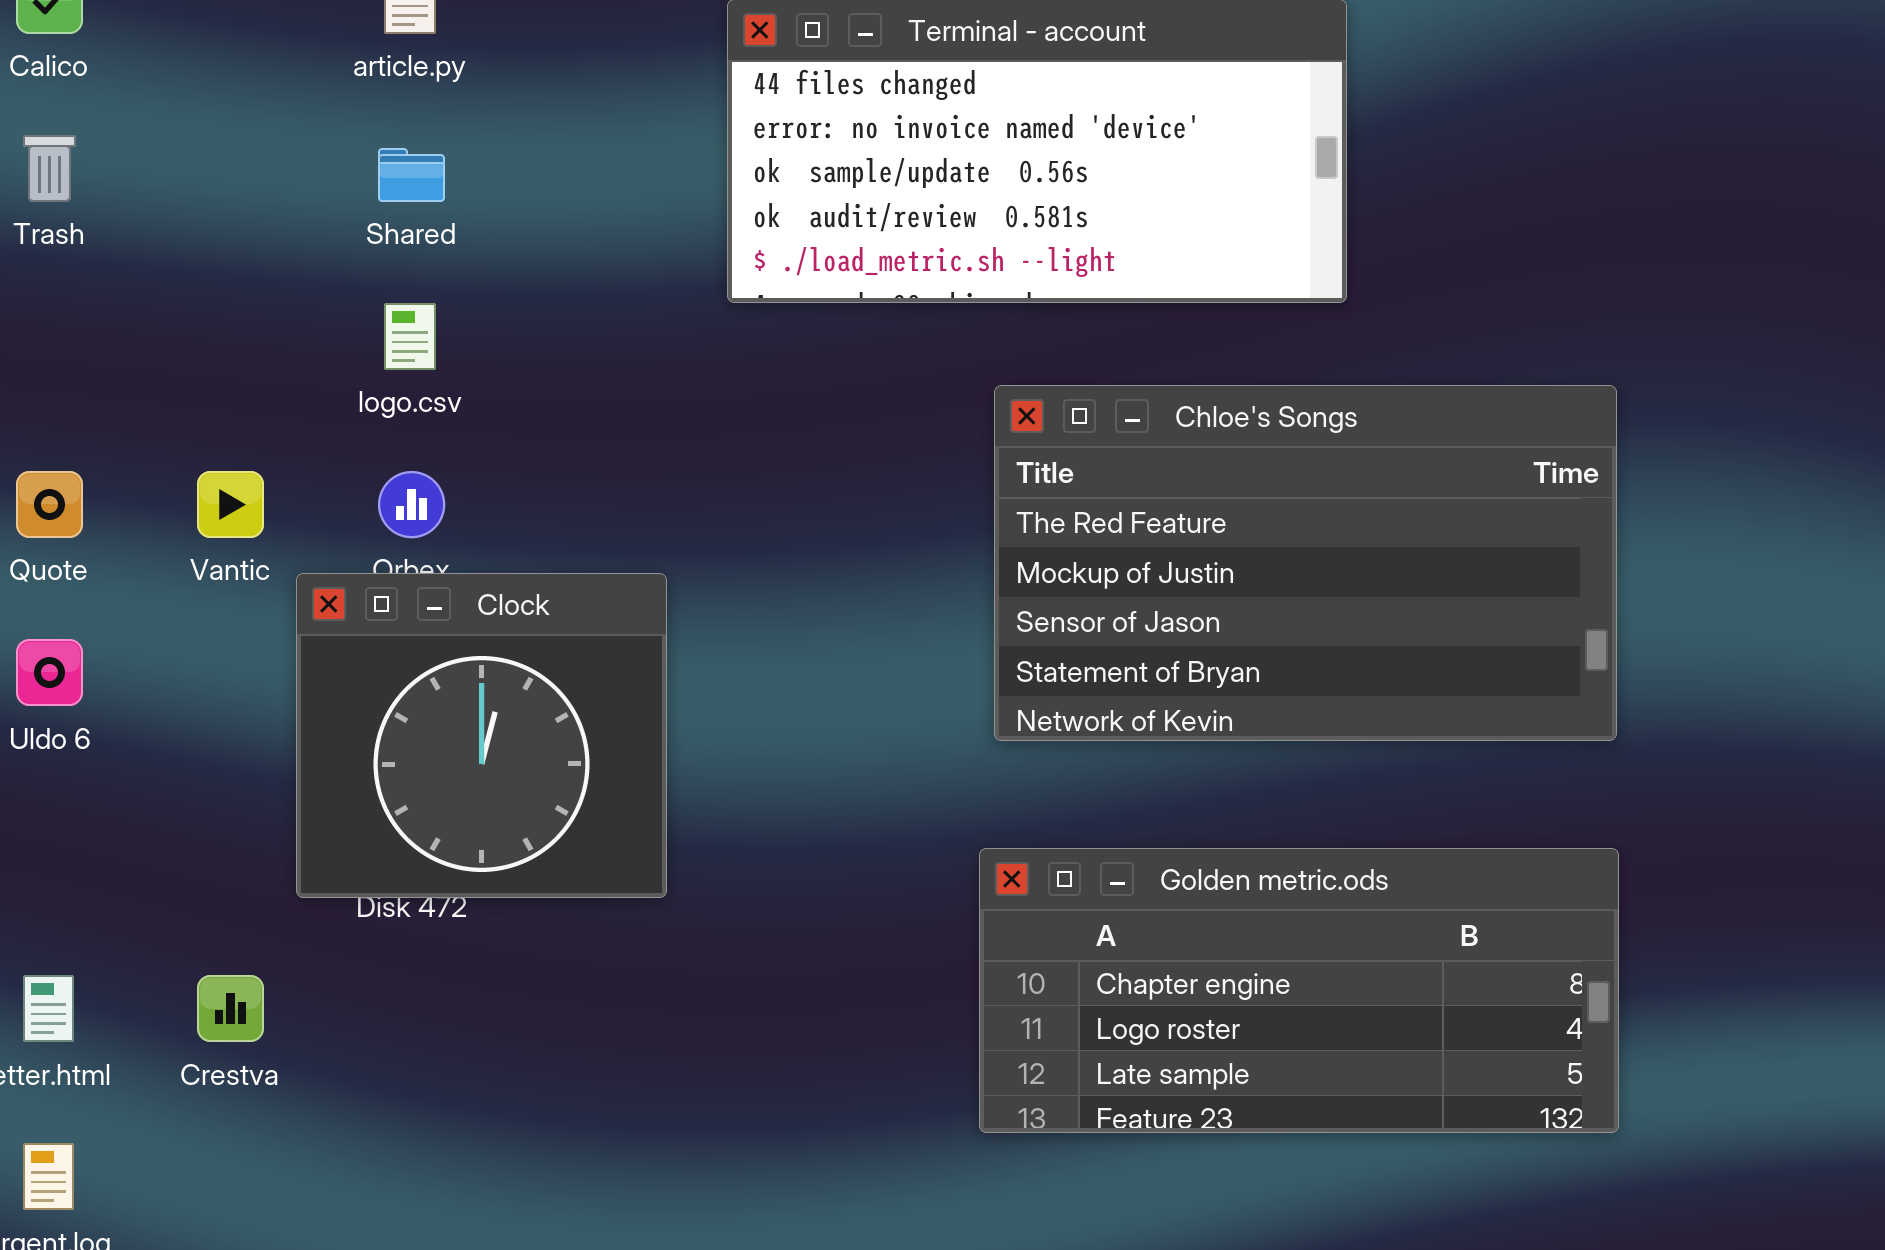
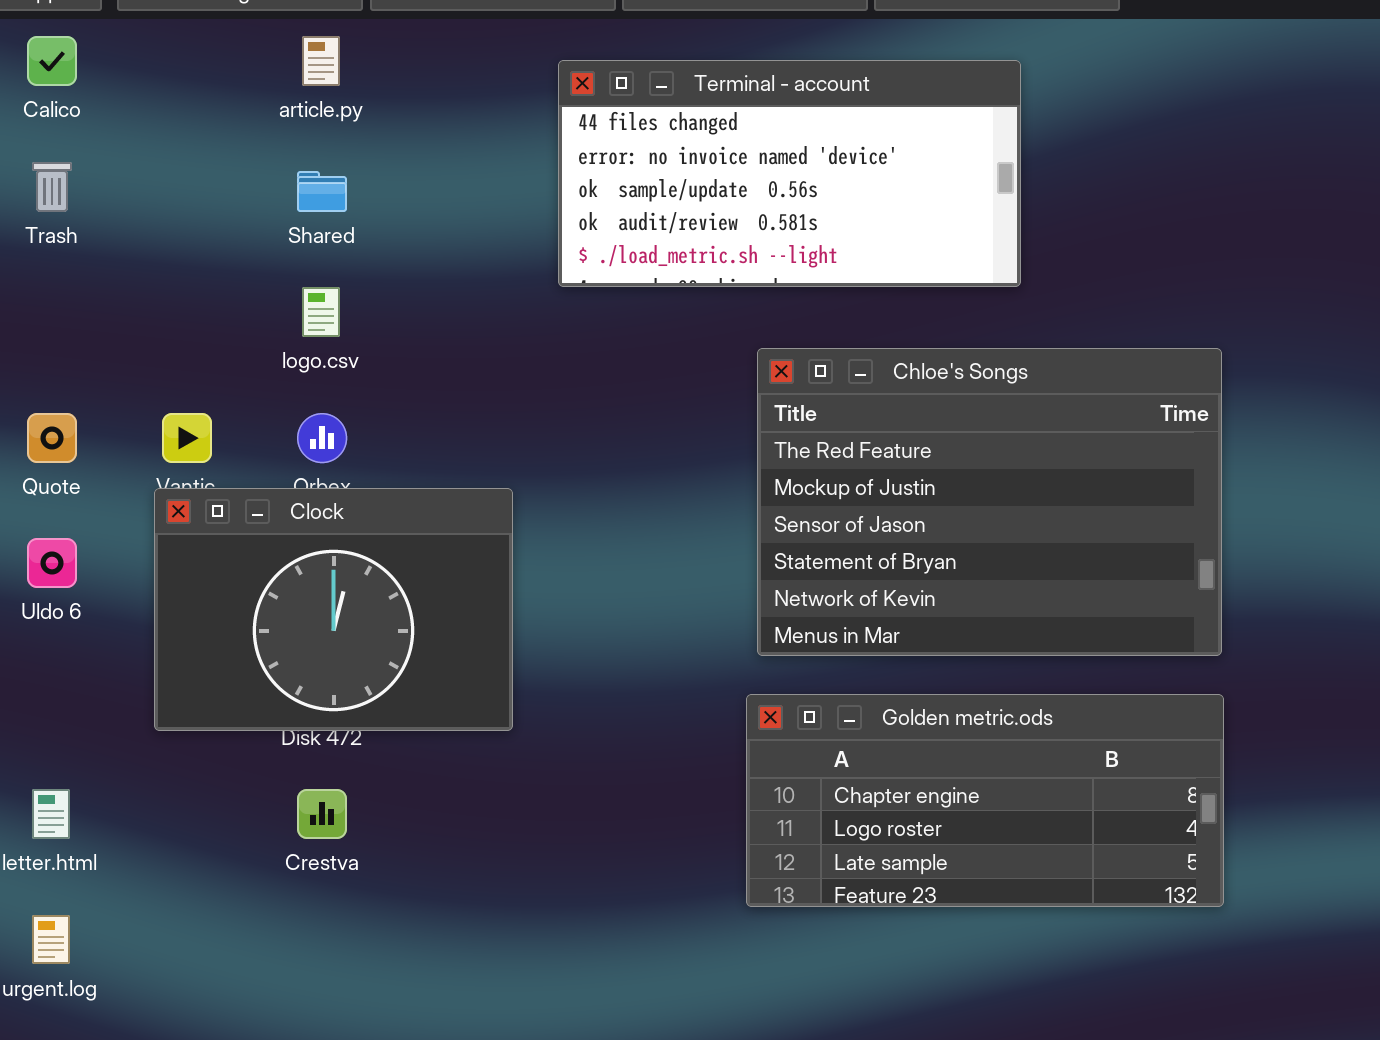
Chloe's Songs: [994,385,1617,741] -> [757,348,1222,656], resized
Clock: [296,573,667,898] -> [154,488,513,731], resized
Crestva: [197,975,264,1042] -> [297,789,347,839], moved

